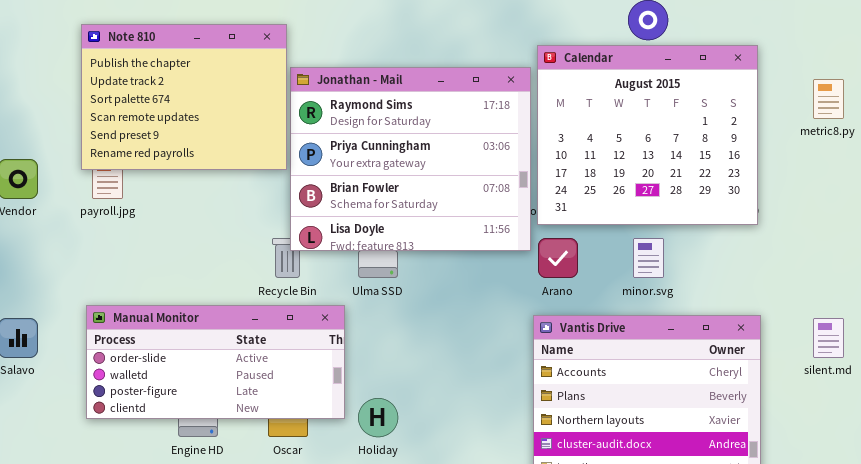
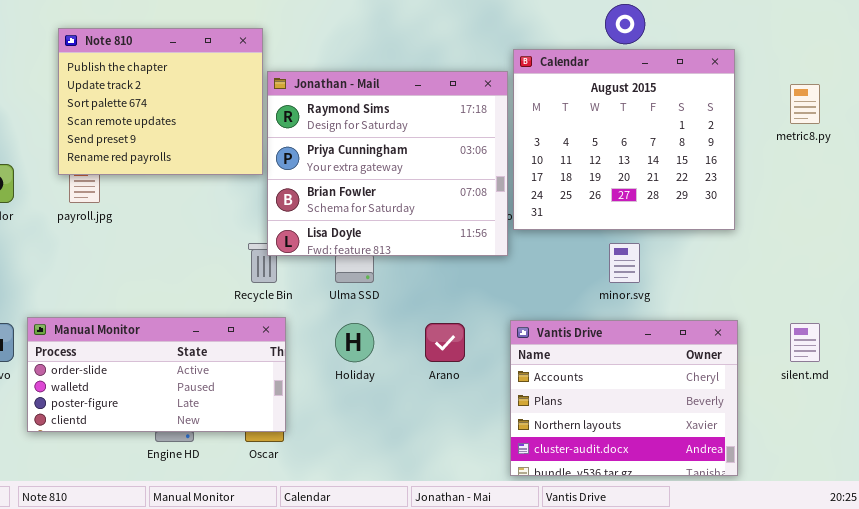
Arano: [538,238,578,278] -> [425,323,465,362], moved
Manual Monitor: [86,305,345,419] -> [27,317,286,432], moved
Holiday: [358,398,398,437] -> [335,323,374,362], moved

